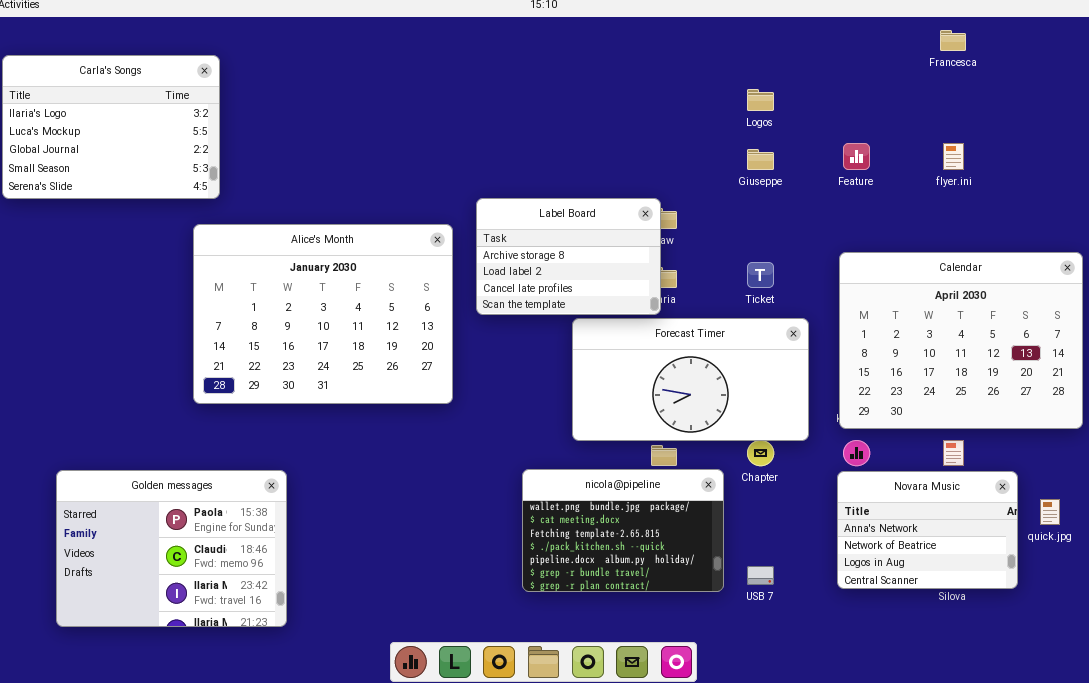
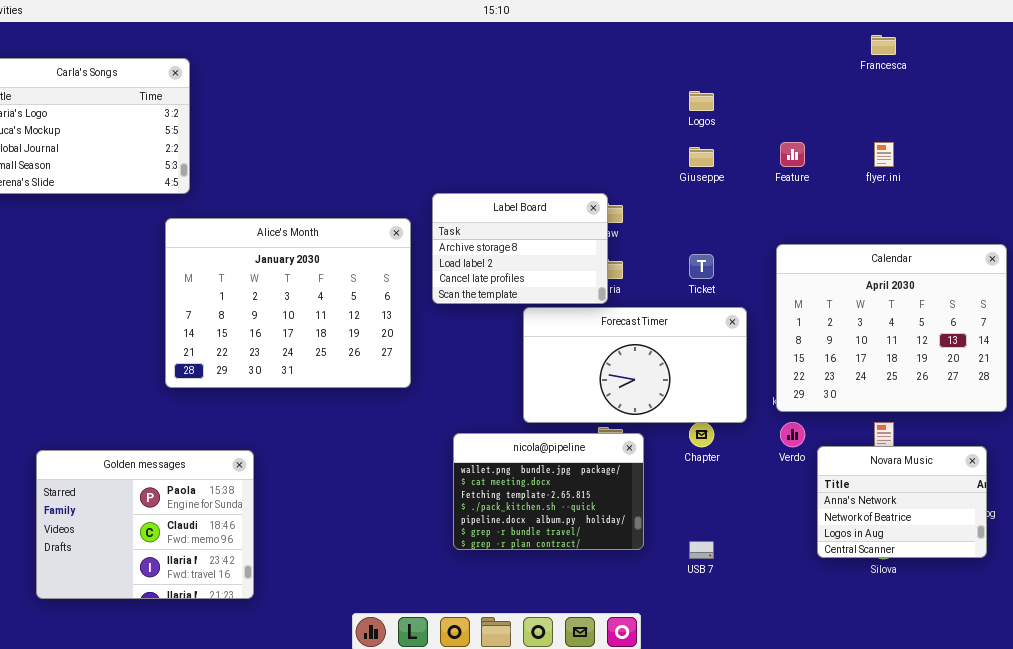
nicola@pipeline: [522,469,724,592] -> [453,433,644,550], moved
Novara Music: [837,471,1018,589] -> [817,446,987,558], moved

